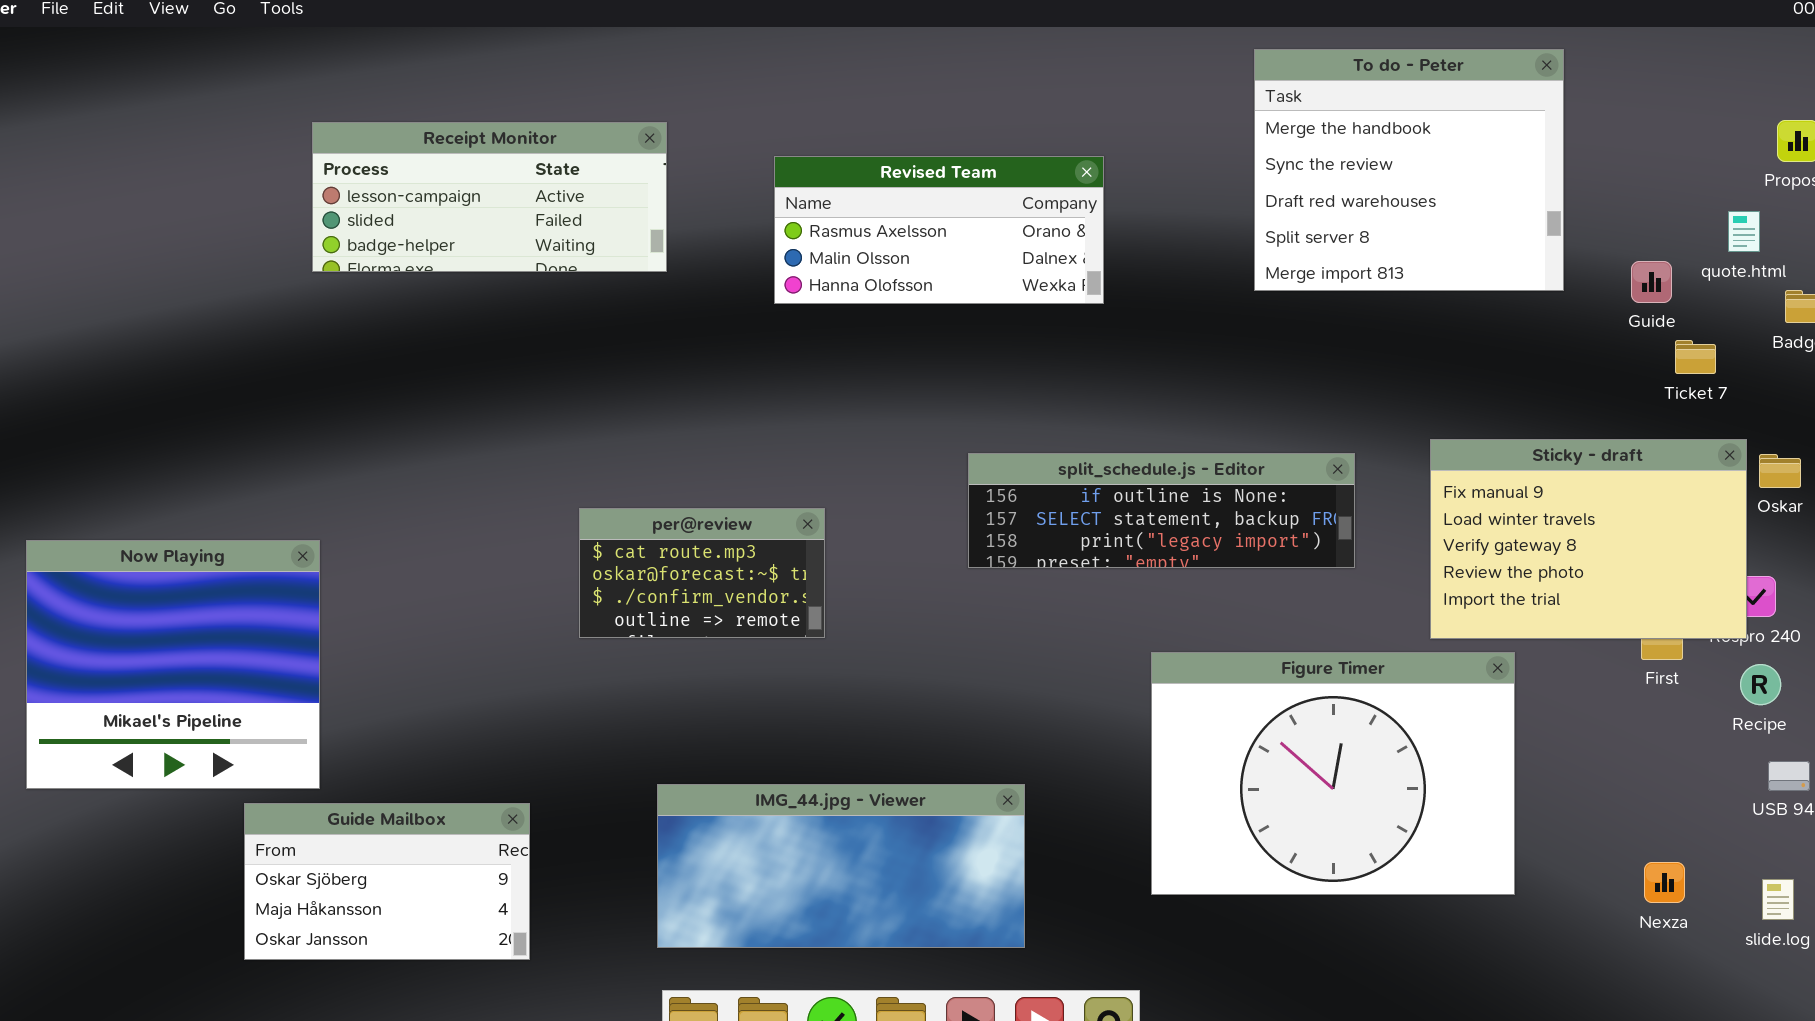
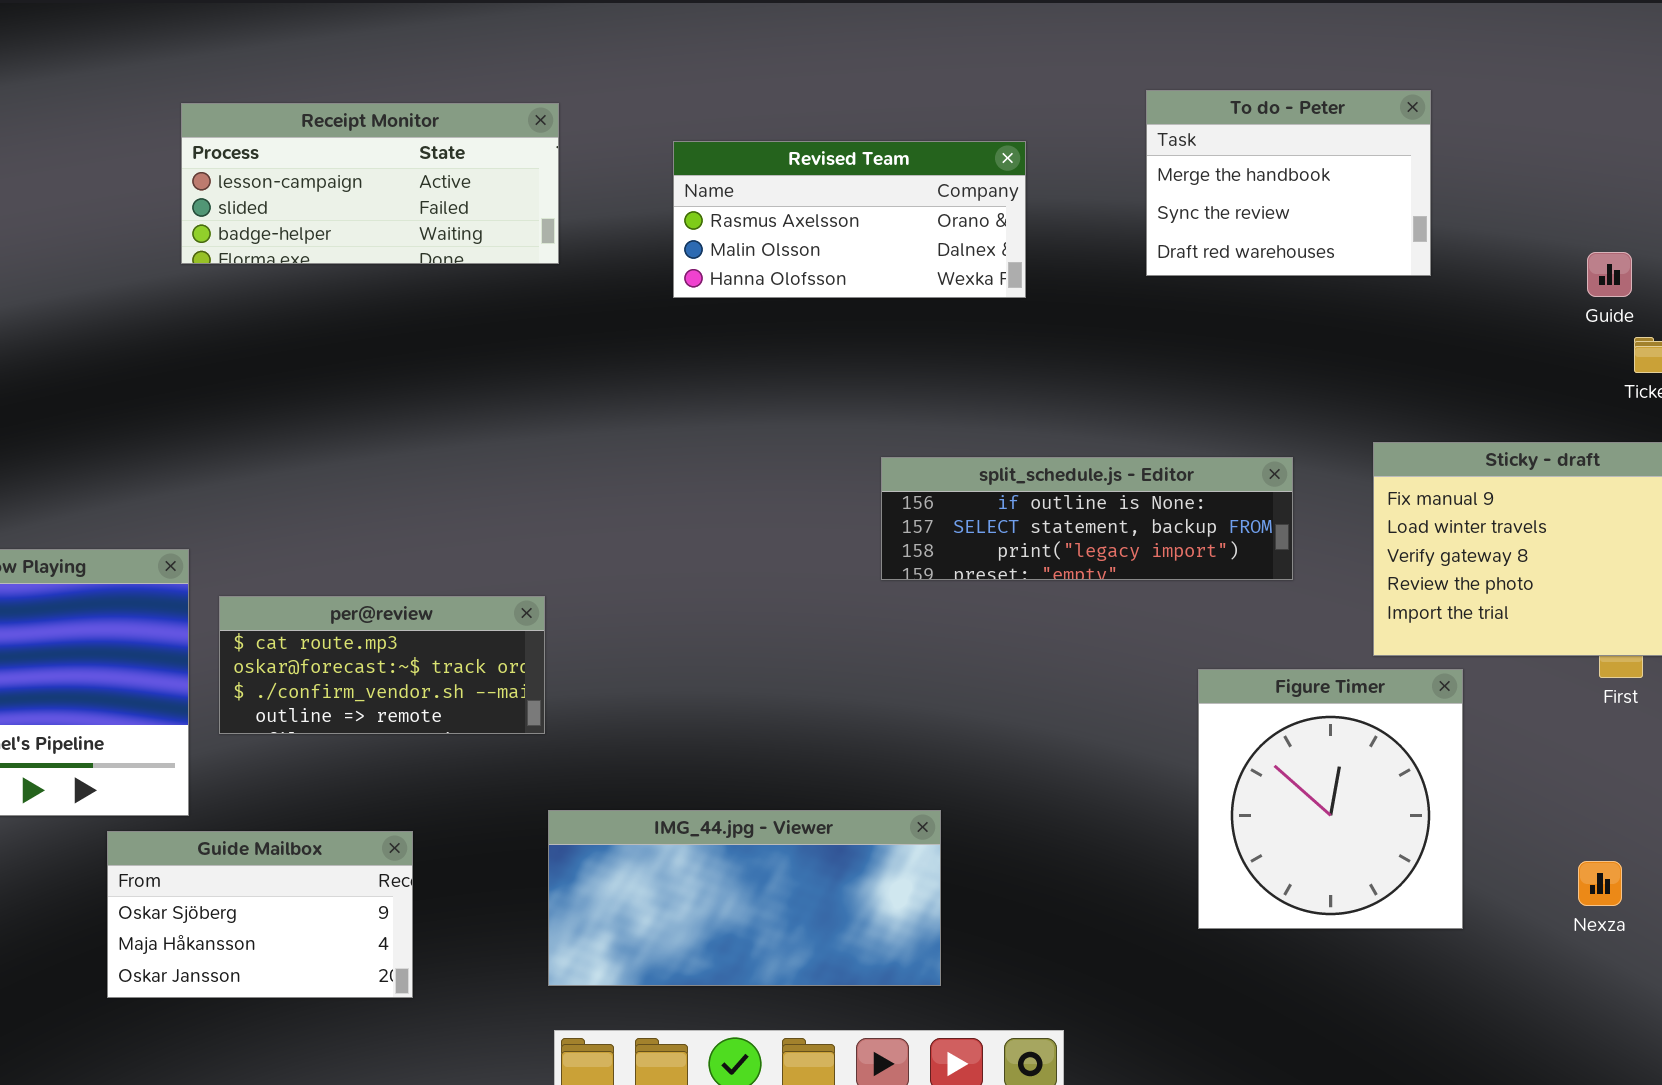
To do - Peter: [1254,49,1564,291] -> [1146,90,1431,276], moved, resized
per@review: [579,508,825,638] -> [219,596,545,734], moved, resized
Figure Timer: [1151,652,1515,895] -> [1198,669,1463,929], resized
Nexza: [1644,862,1685,903] -> [1578,861,1622,906], moved

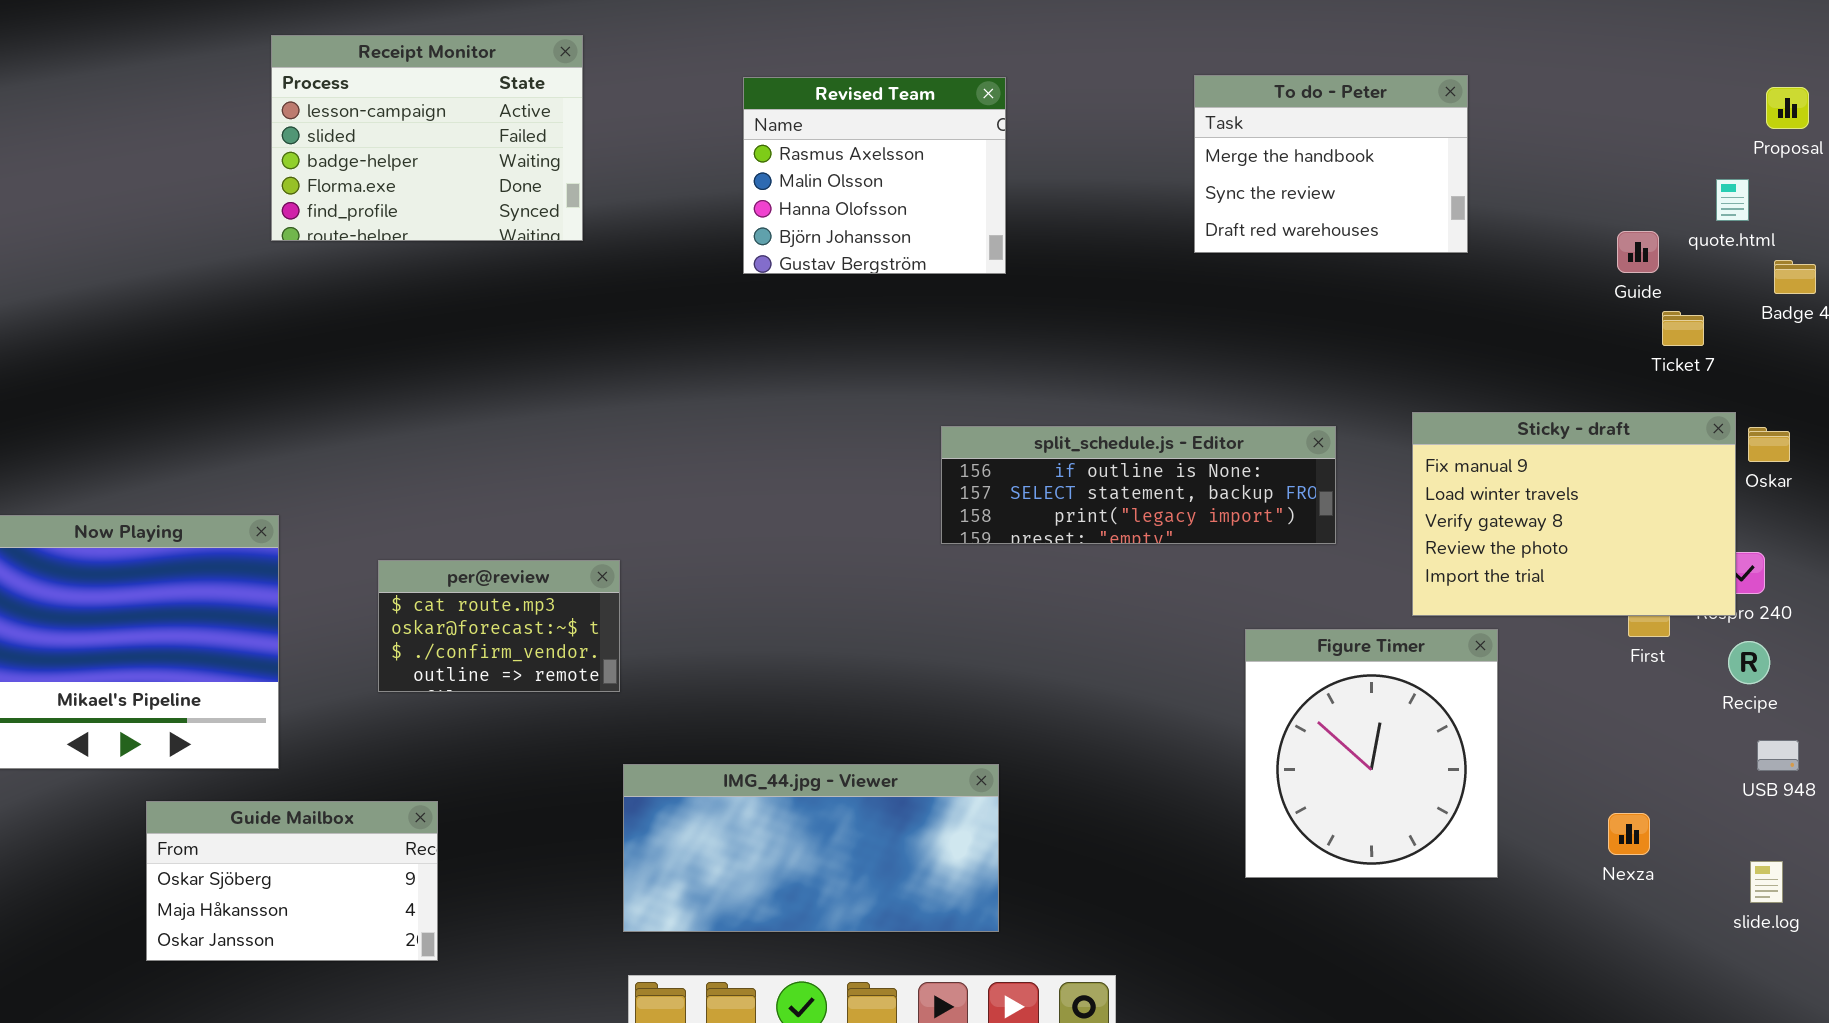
Receipt Monitor: [181,103,559,264] -> [271,35,583,241], resized
Revised Team: [673,141,1026,298] -> [743,77,1006,274], resized
per@review: [219,596,545,734] -> [378,560,620,692], resized
Guide Mailbox: [107,831,413,998] -> [146,801,438,961], moved

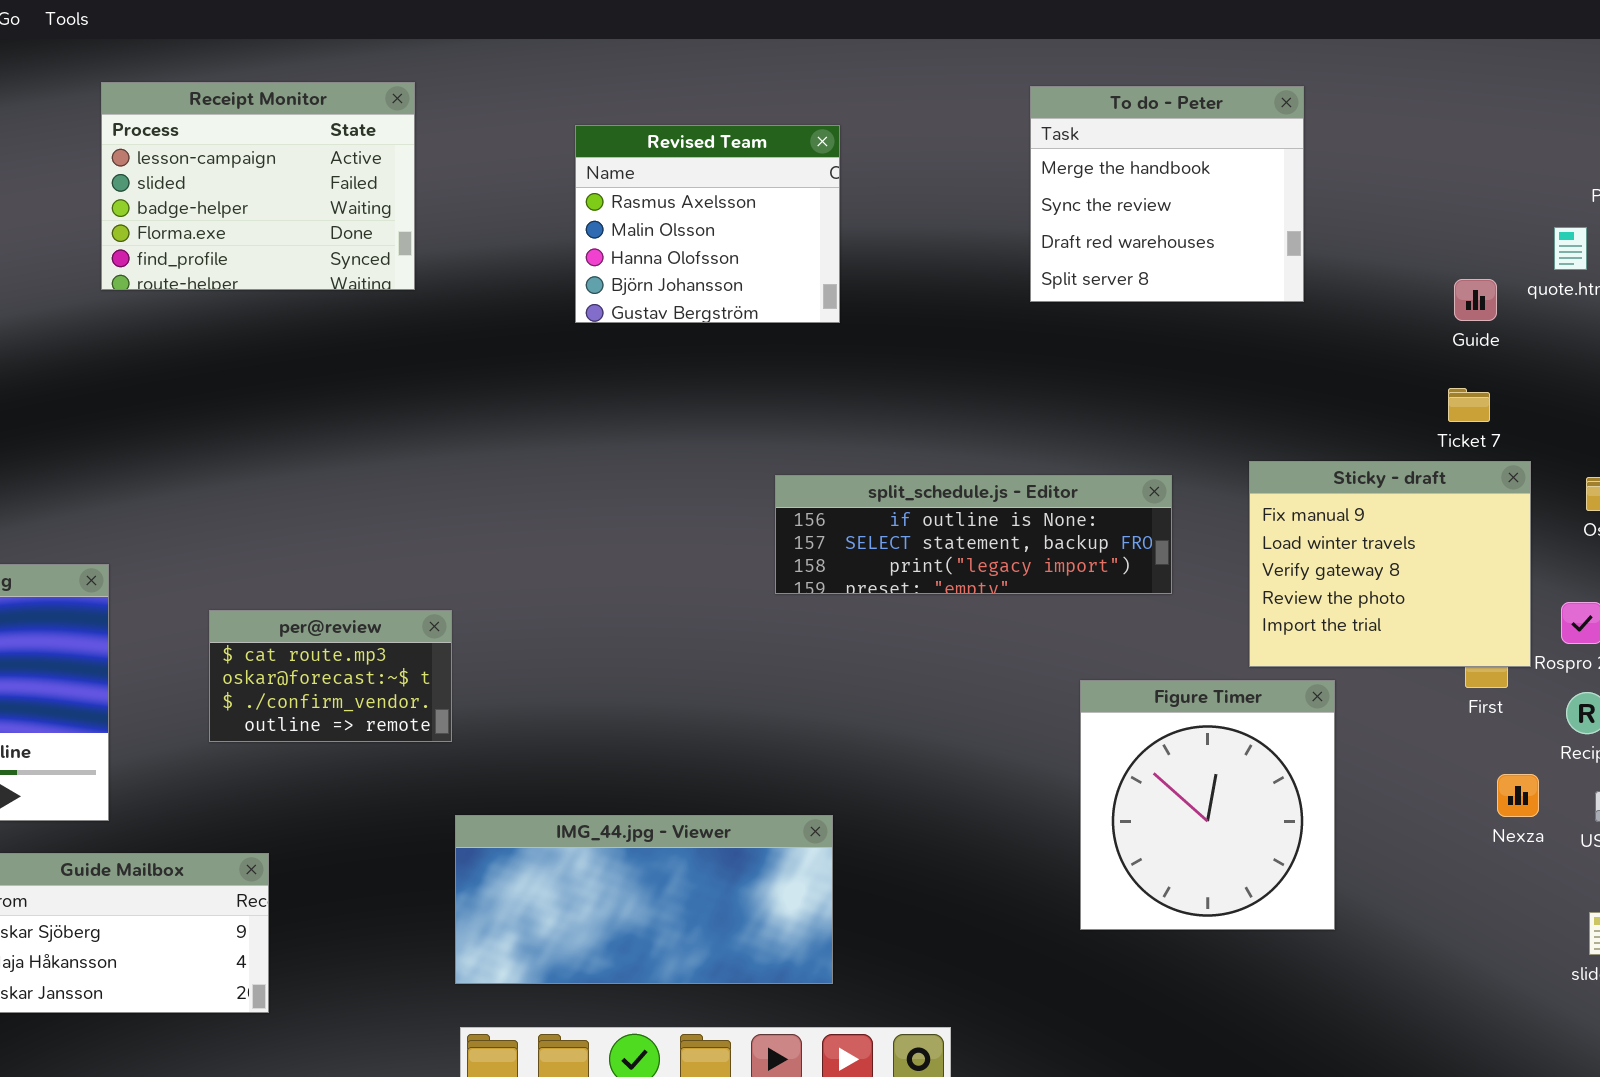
To do - Peter: [1194,75,1468,253] -> [1030,86,1304,302], resized
Ticket 7: [1662,311,1704,346] -> [1448,388,1490,422], moved
Sticky - draft: [1412,412,1736,616] -> [1249,461,1531,667], resized
Nexza: [1608,813,1650,855] -> [1497,774,1539,817], moved

